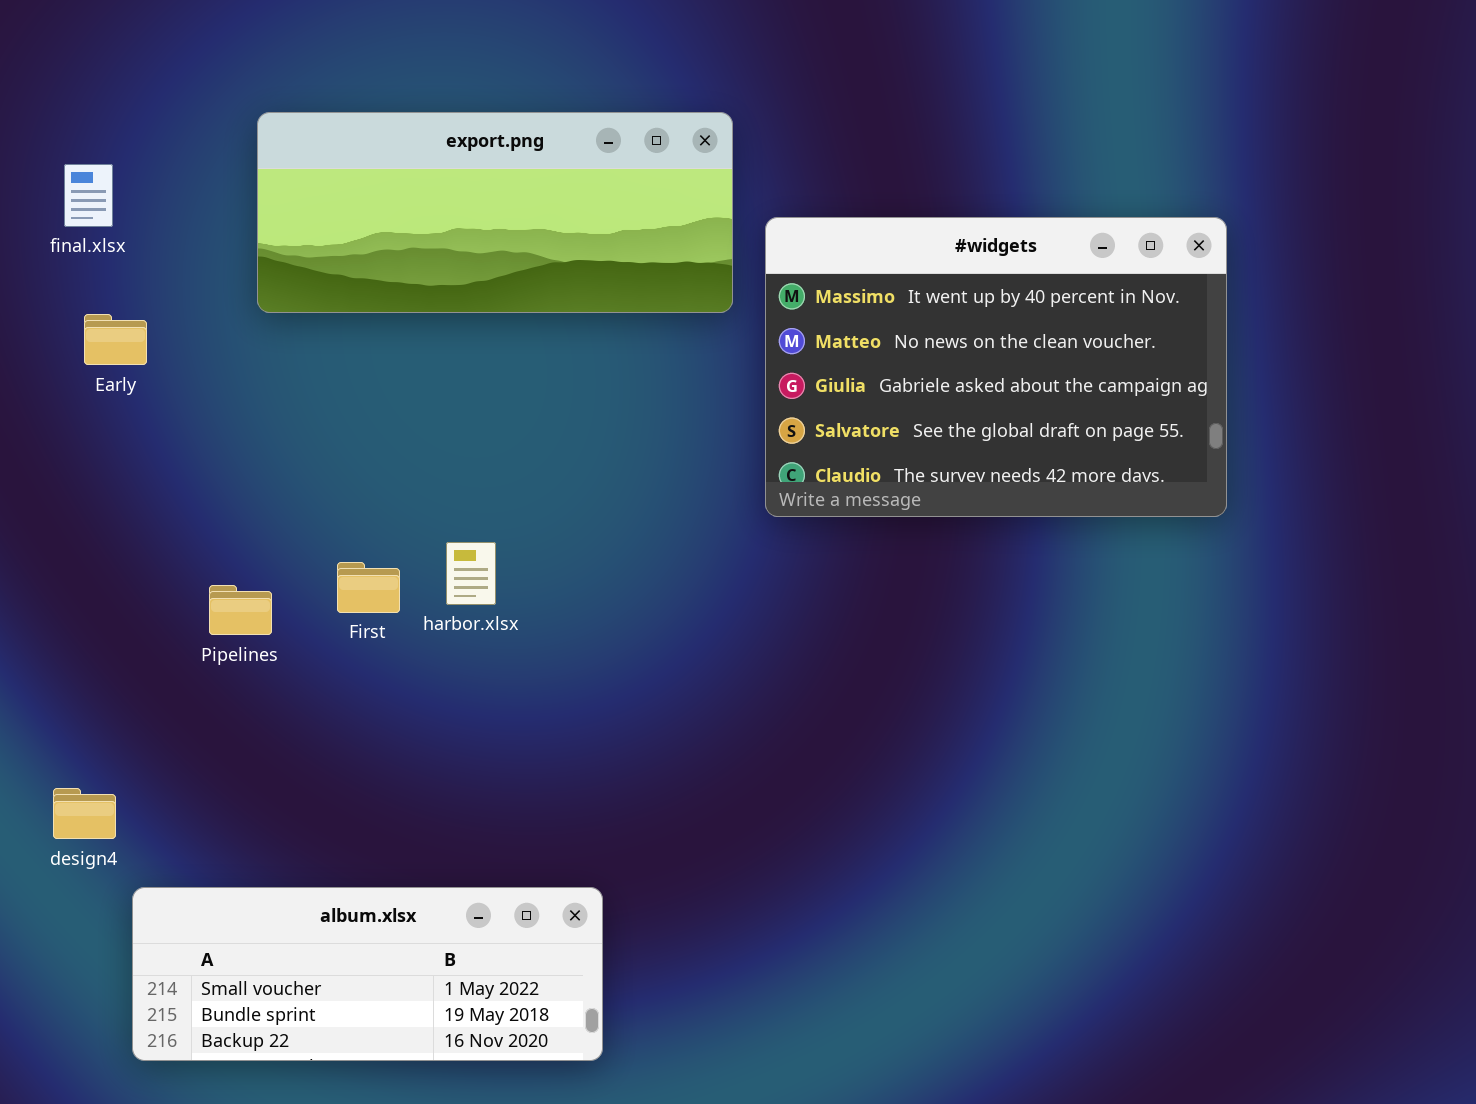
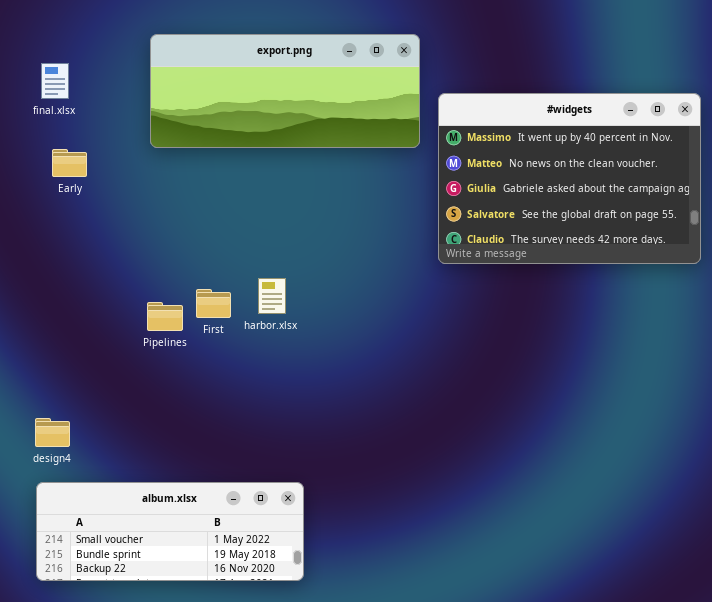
Pipelines: [209,585,272,635] -> [147,302,183,331], moved
album.xlsx: [132,887,603,1061] -> [36,482,304,581], moved

